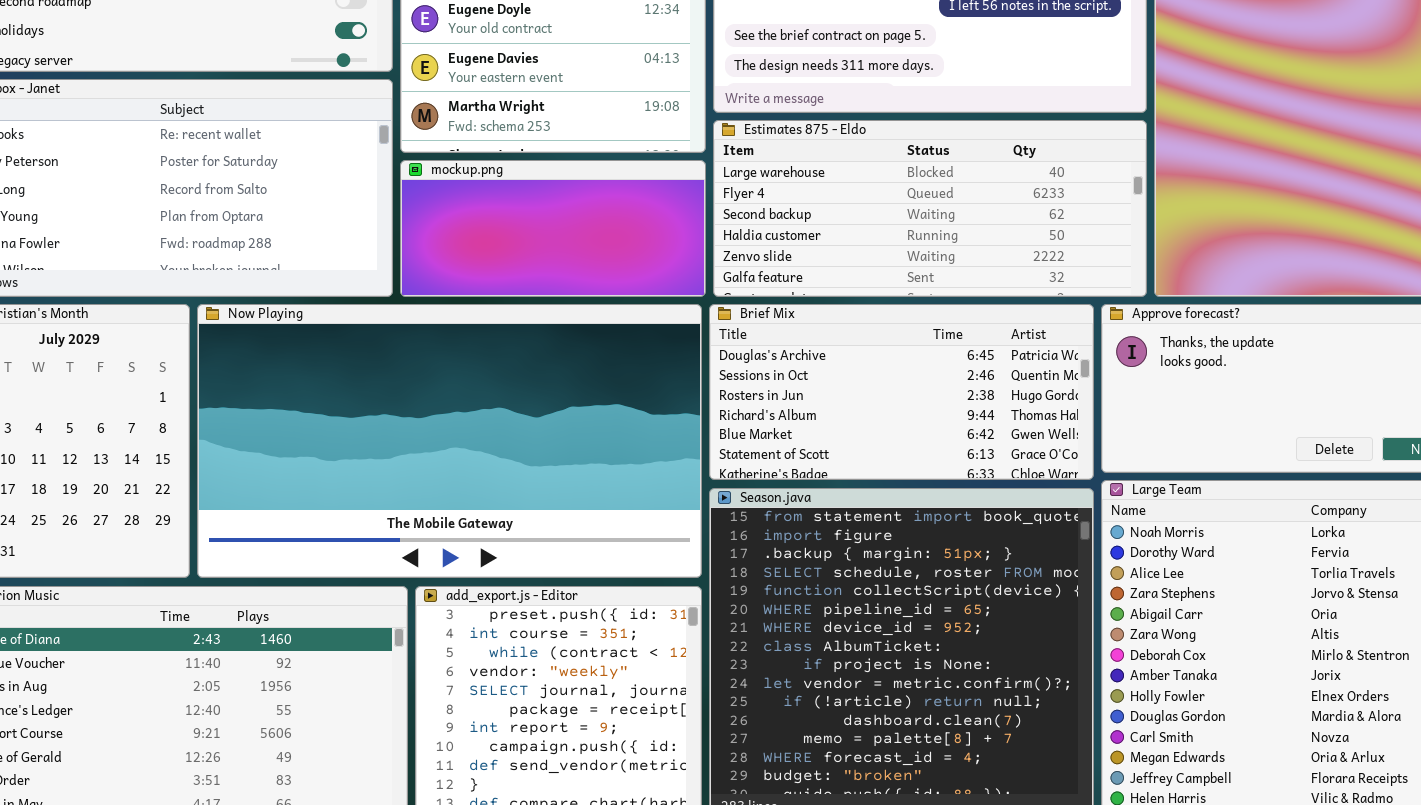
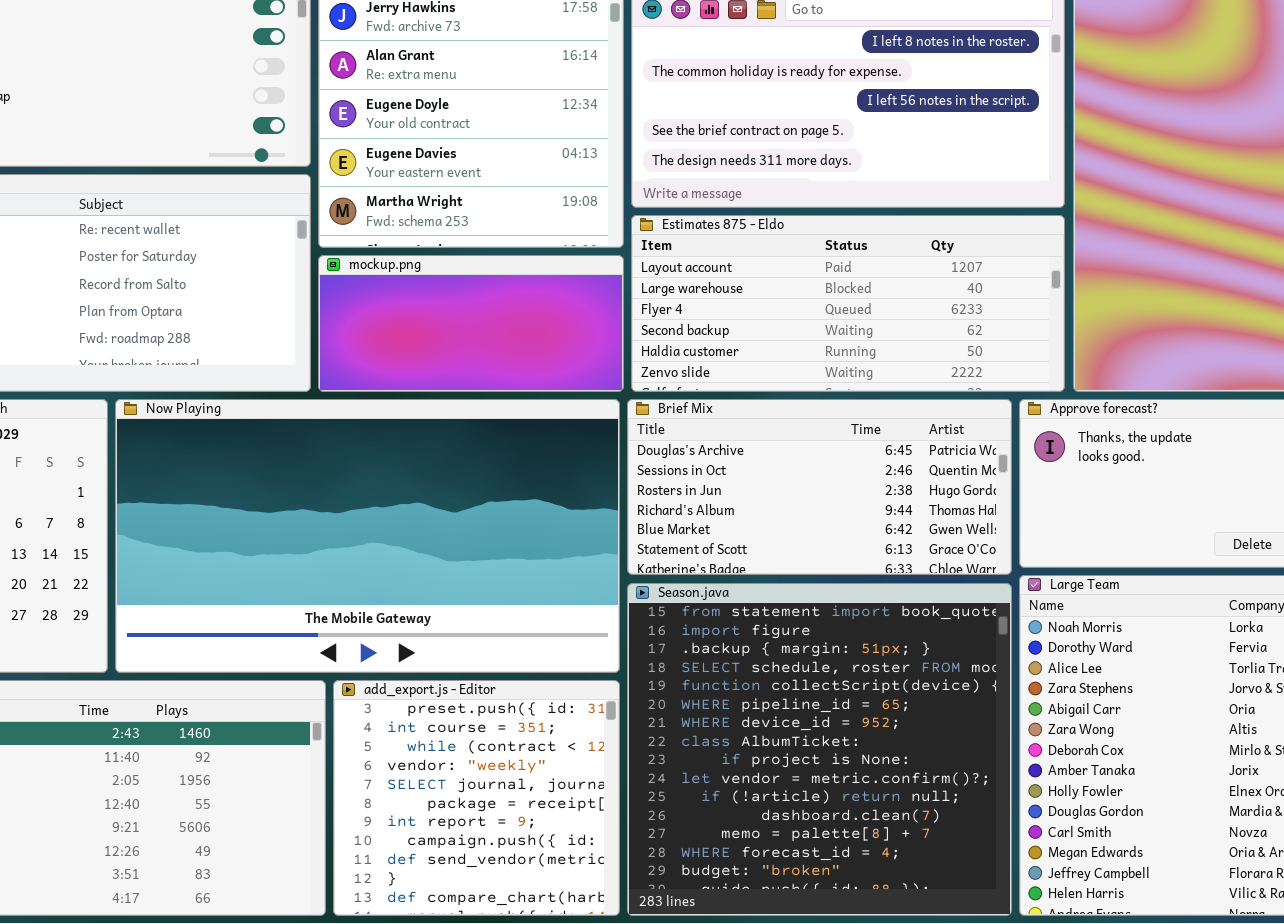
Estimates 875 - Eldo: [713,120,1147,297] -> [631,215,1065,392], scrolled up 1 row

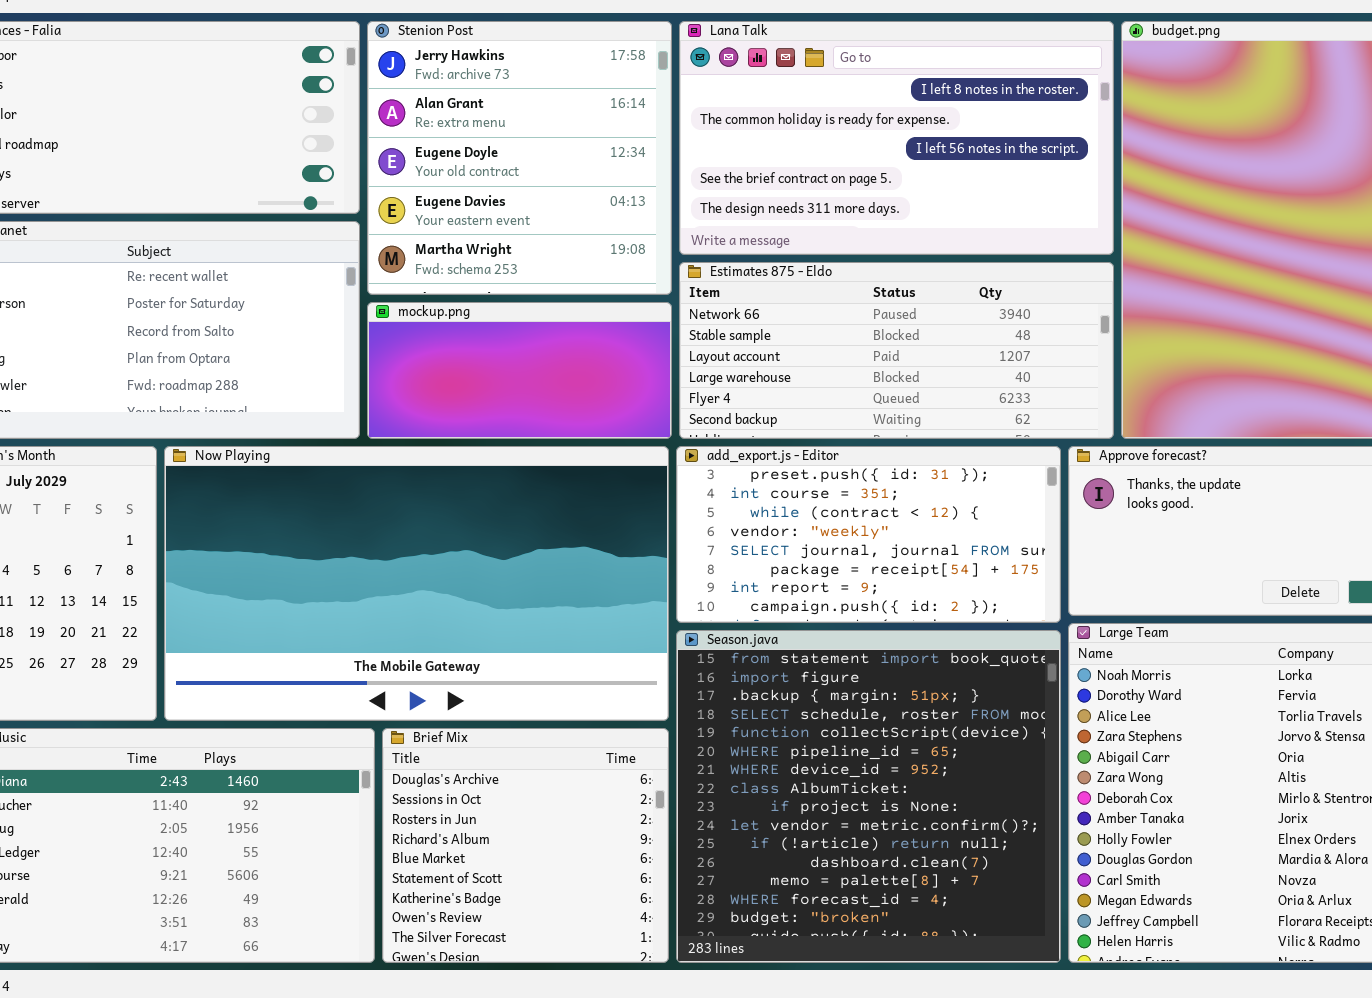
Estimates 875 - Eldo: [631,215,1065,392] -> [679,262,1114,439], scrolled up 2 rows
Brief Mix: [627,399,1012,575] -> [382,728,669,963], moved, resized
add_export.js - Editor: [333,680,620,916] -> [676,446,1061,623], moved, resized

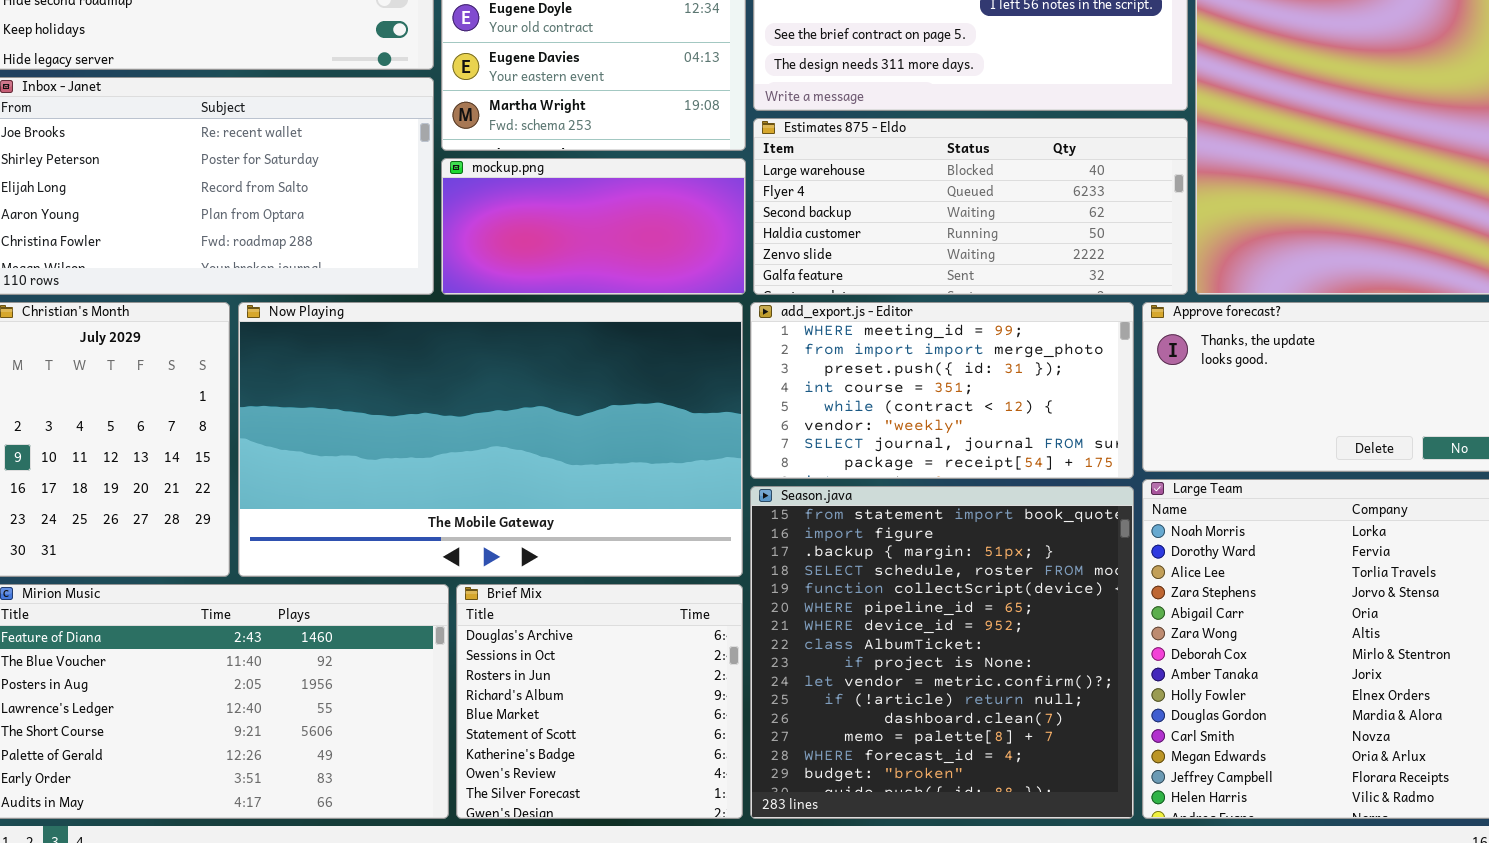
Estimates 875 - Eldo: [679,262,1114,439] -> [753,118,1188,295], scrolled down 3 rows
add_export.js - Editor: [676,446,1061,623] -> [750,302,1134,479], scrolled up 2 rows

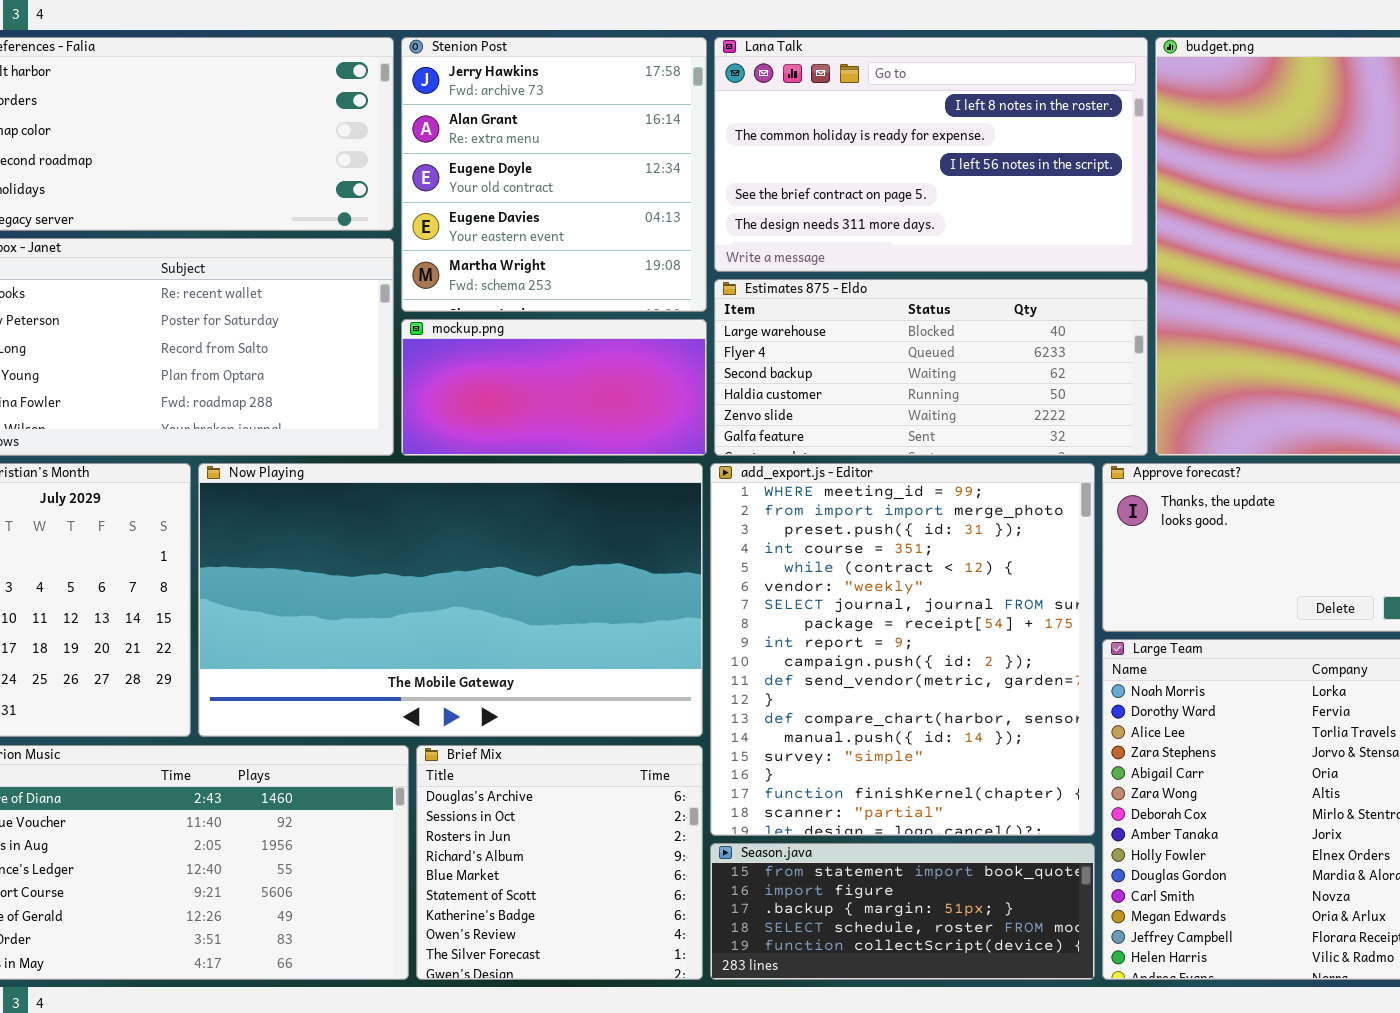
add_export.js - Editor: [750,302,1134,479] -> [710,463,1095,836], resized
Season.java: [750,486,1134,819] -> [710,843,1095,980], resized

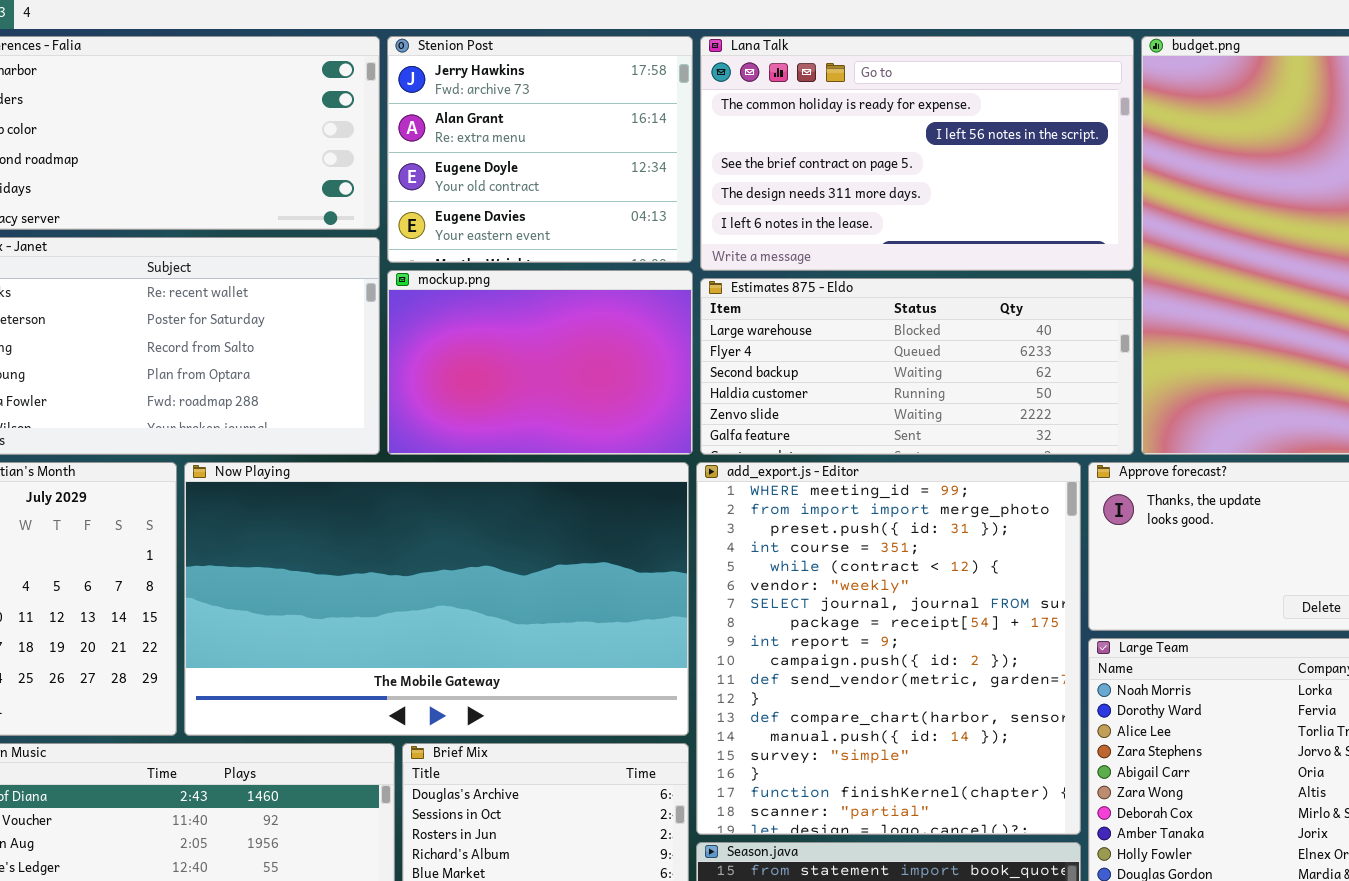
Stenion Post: [401,37,707,312] -> [387,36,693,263], resized
Lana Talk: [714,37,1148,272] -> [700,36,1134,271], scrolled down 1 row
mockup.png: [401,319,707,456] -> [387,270,693,455], resized

